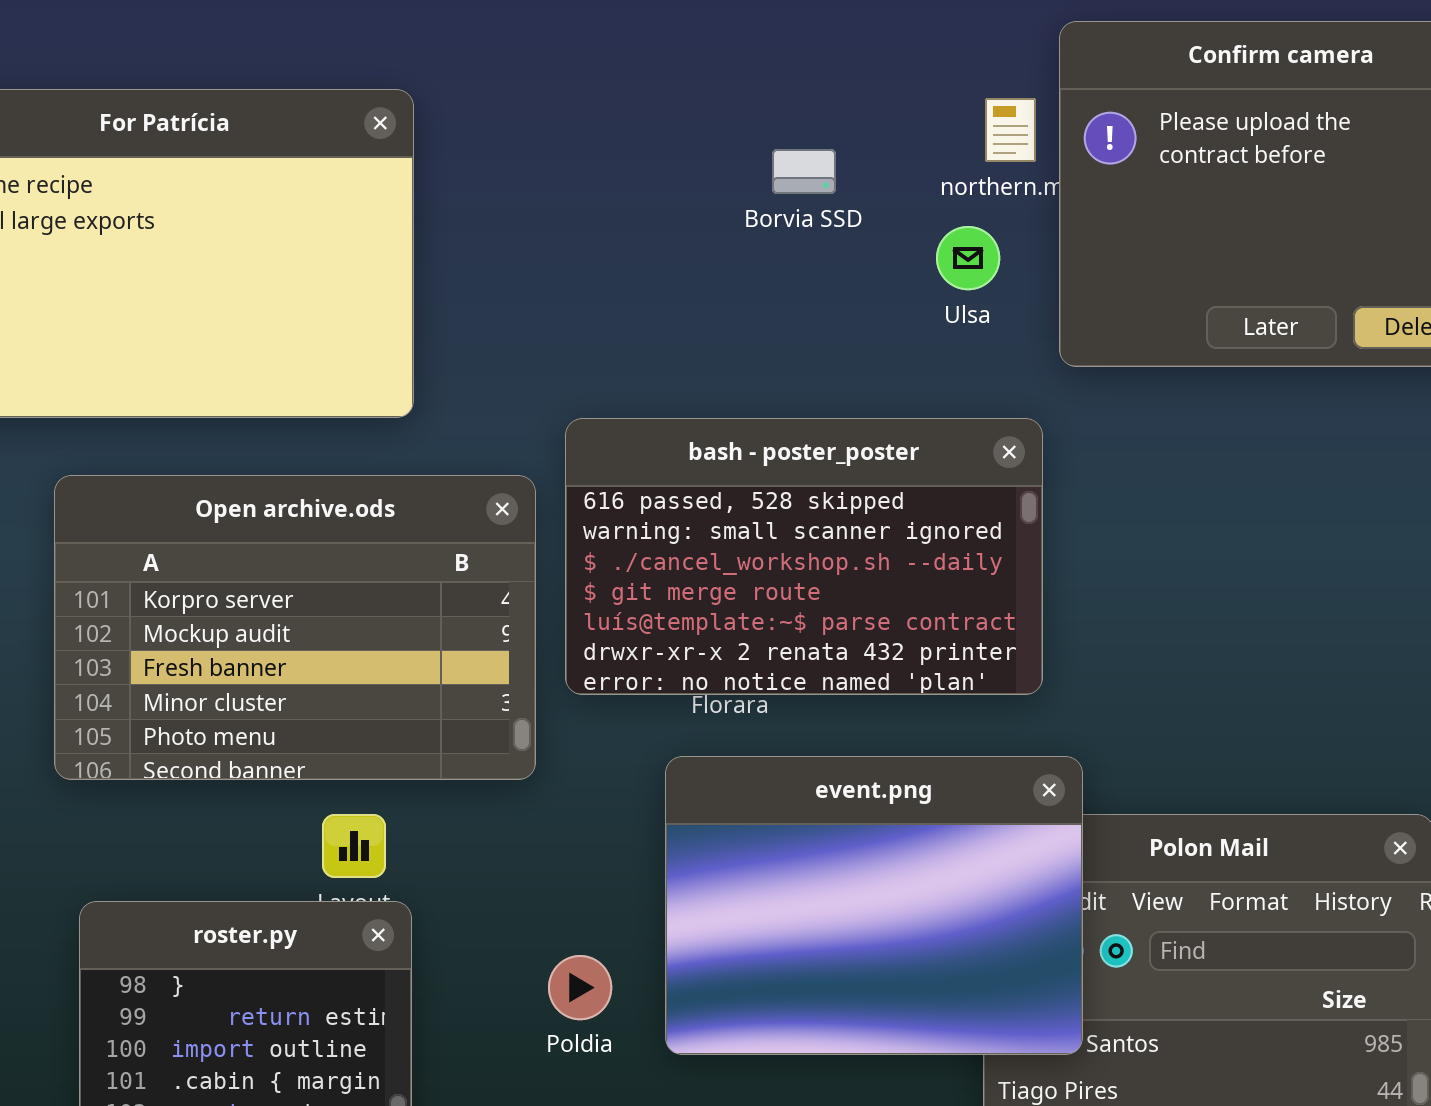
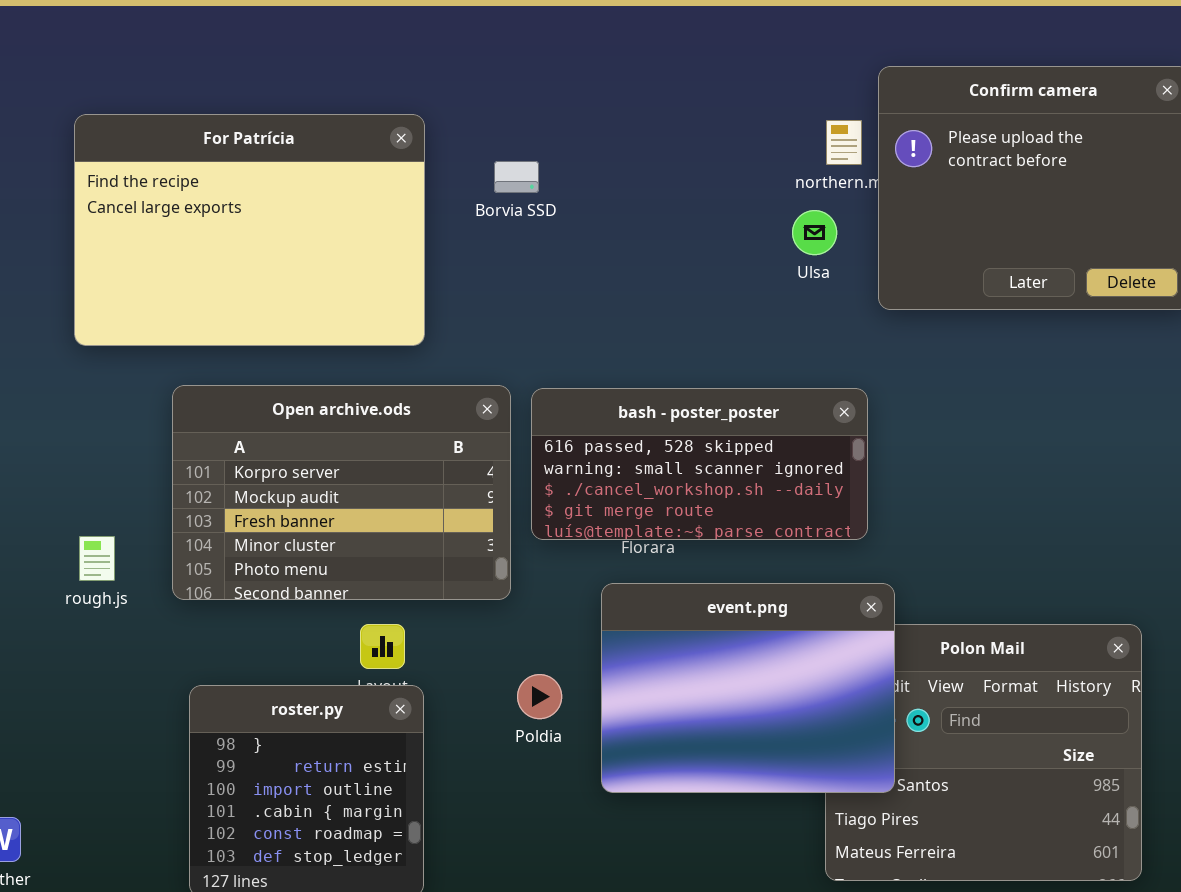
Borvia SSD: [772,149,836,194] -> [494,161,539,193], moved
bash - poster_poster: [565,418,1043,695] -> [531,388,868,540], resized
Poldia: [548,955,612,1020] -> [517,674,562,719], moved

